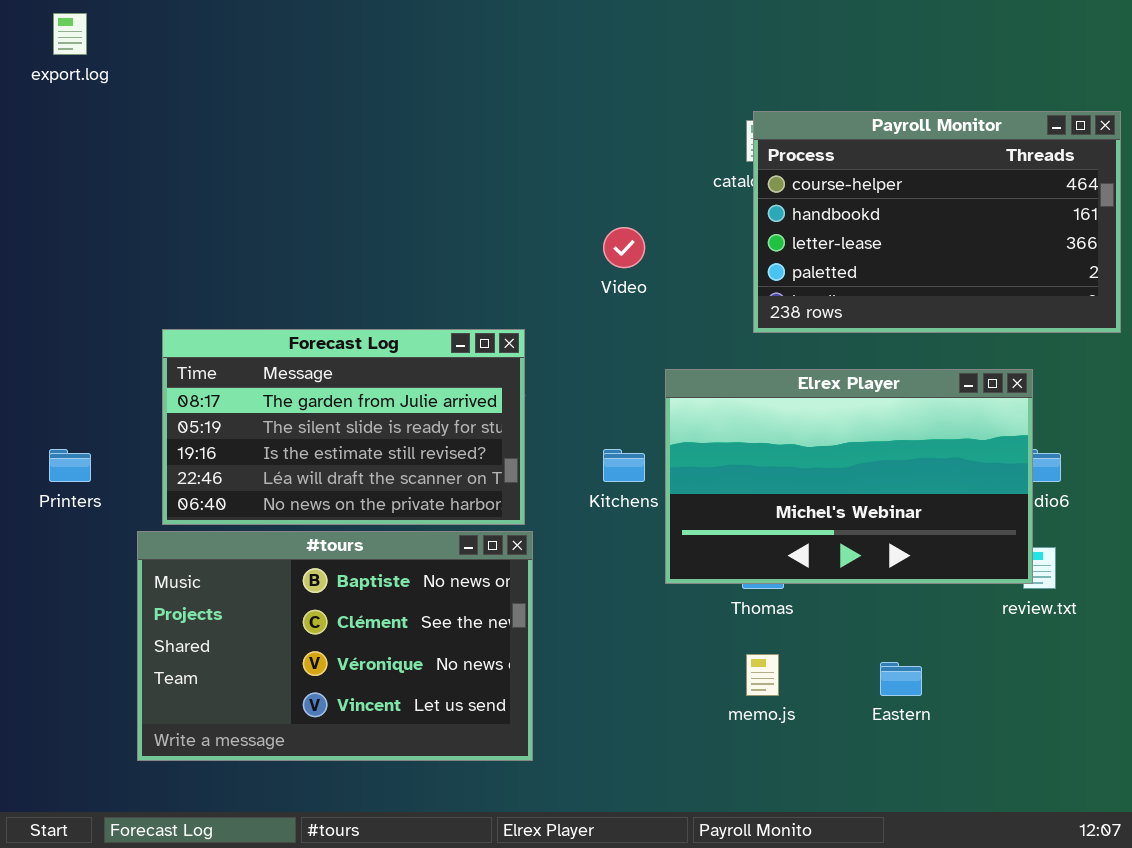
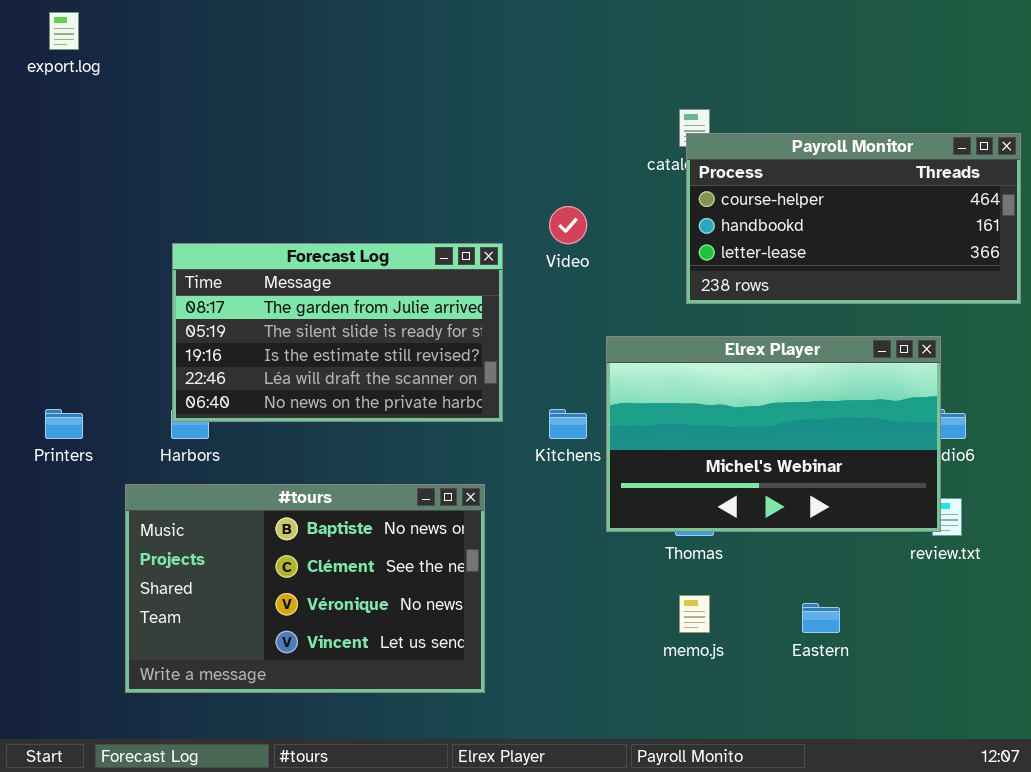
Payroll Monitor: [753,111,1121,333] -> [686,133,1021,304], resized
Forecast Log: [162,329,525,525] -> [172,243,503,422], moved

